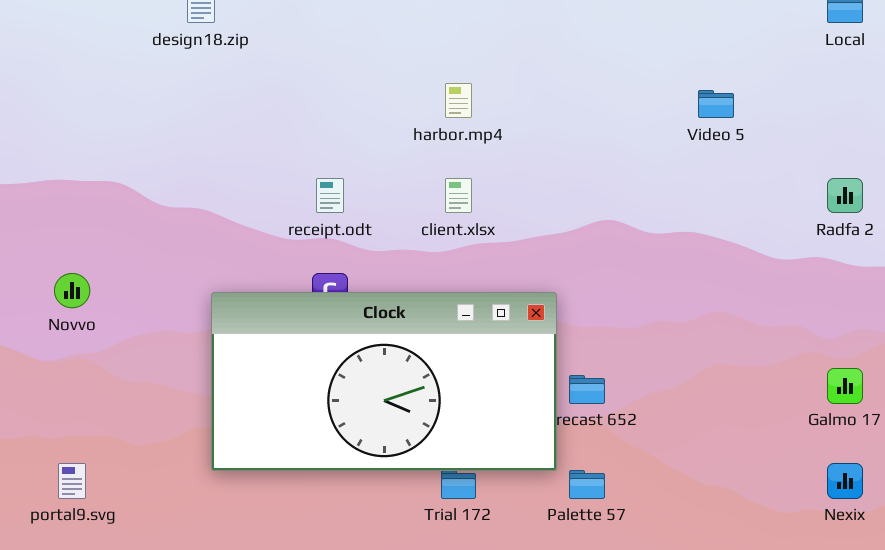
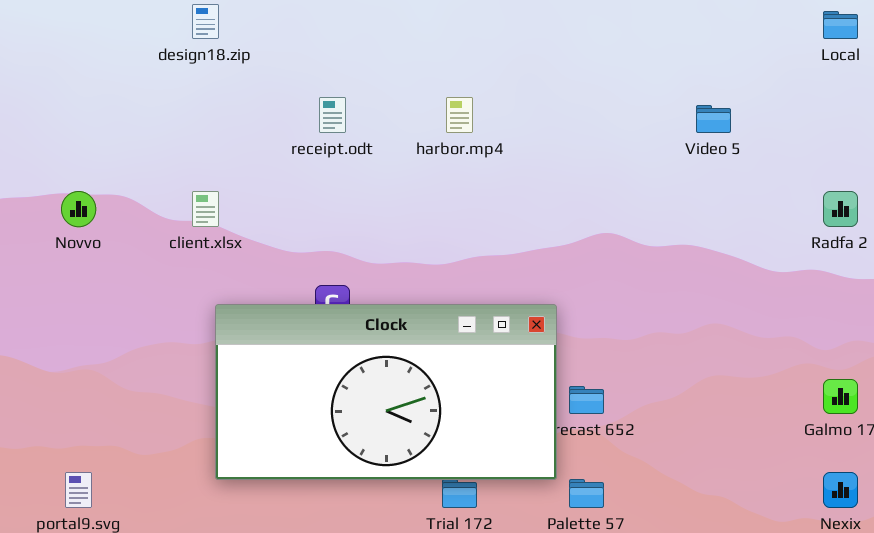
receipt.odt: [316,178,344,213] -> [319,97,346,133], moved
client.xlsx: [445,178,472,213] -> [192,191,219,227], moved
Novvo: [54,273,90,308] -> [61,191,96,227], moved

